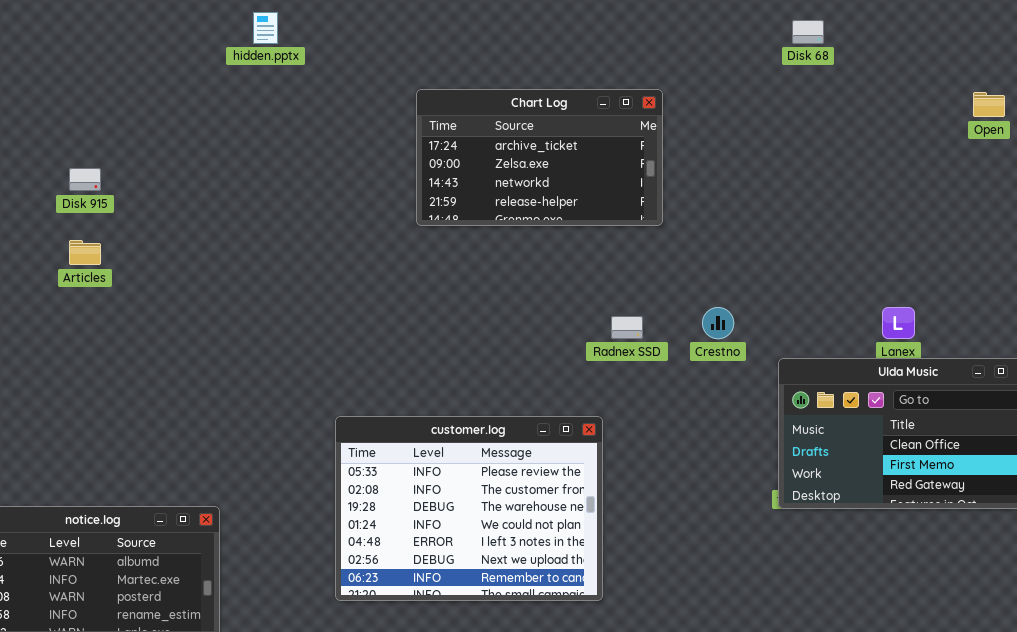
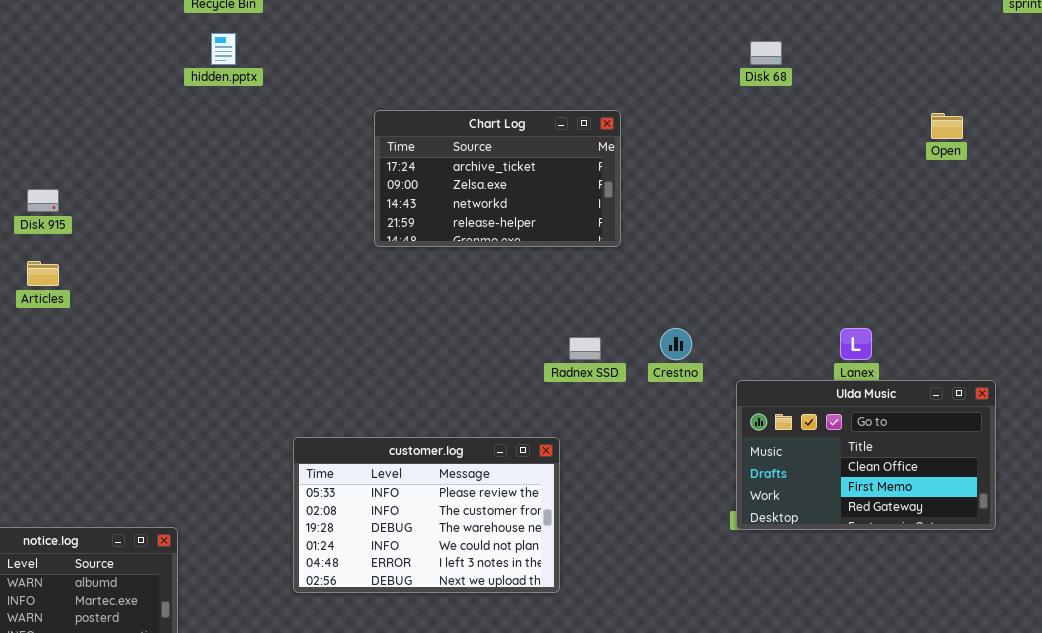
customer.log: [335,416,603,601] -> [293,437,560,593], resized

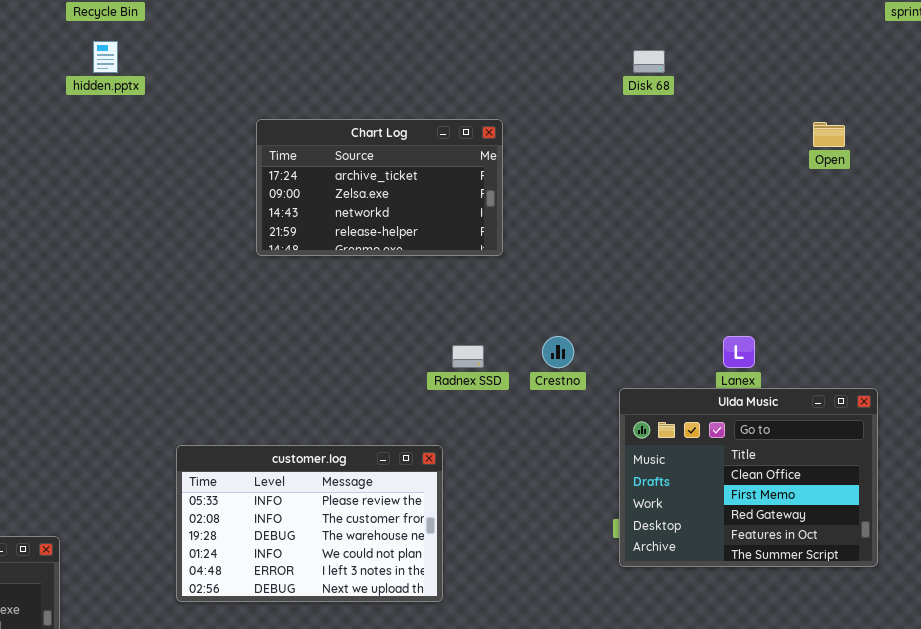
Ulda Music: [736,380,996,530] -> [619,388,878,567], resized

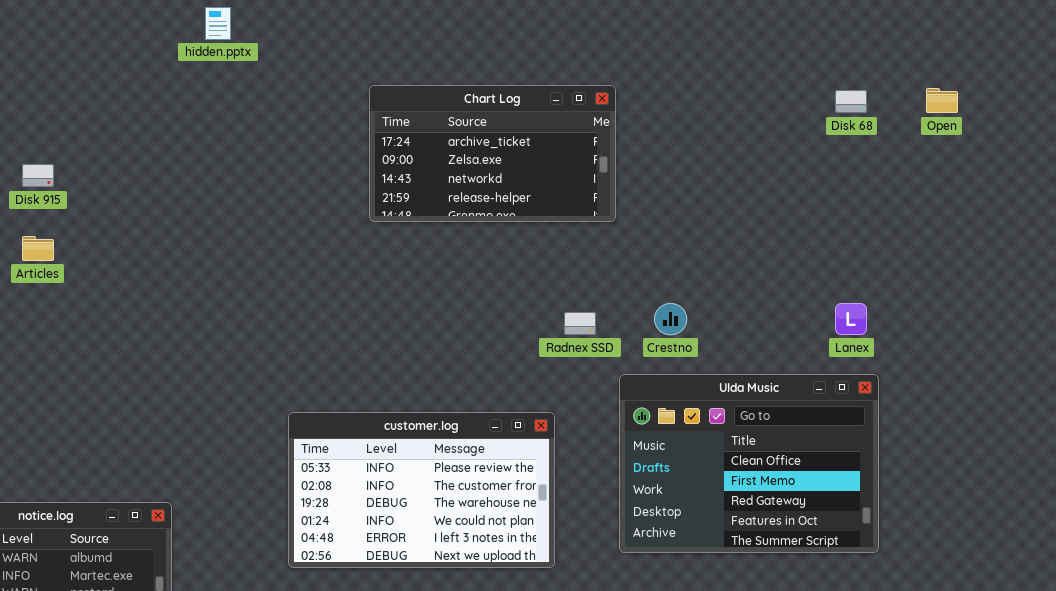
Disk 68: [633,50,665,73] -> [835,90,867,113], moved
Ulda Music: [619,388,878,567] -> [619,374,879,553], moved

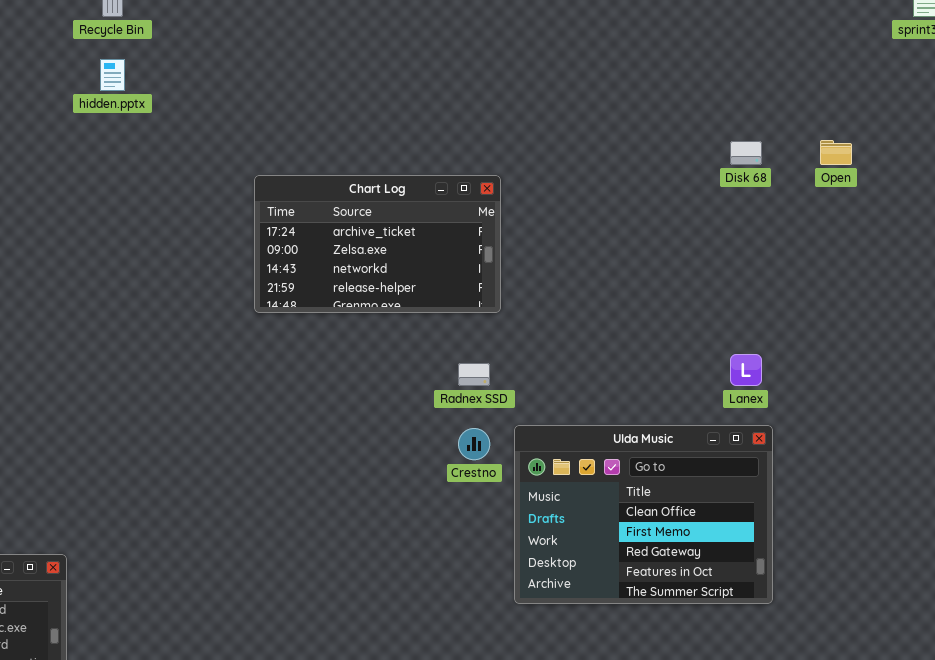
Chart Log: [369,85,616,222] -> [254,175,501,313], moved
Crestno: [654,303,687,335] -> [458,428,490,460], moved
customer.log: [288,412,555,568] -> none, closed

